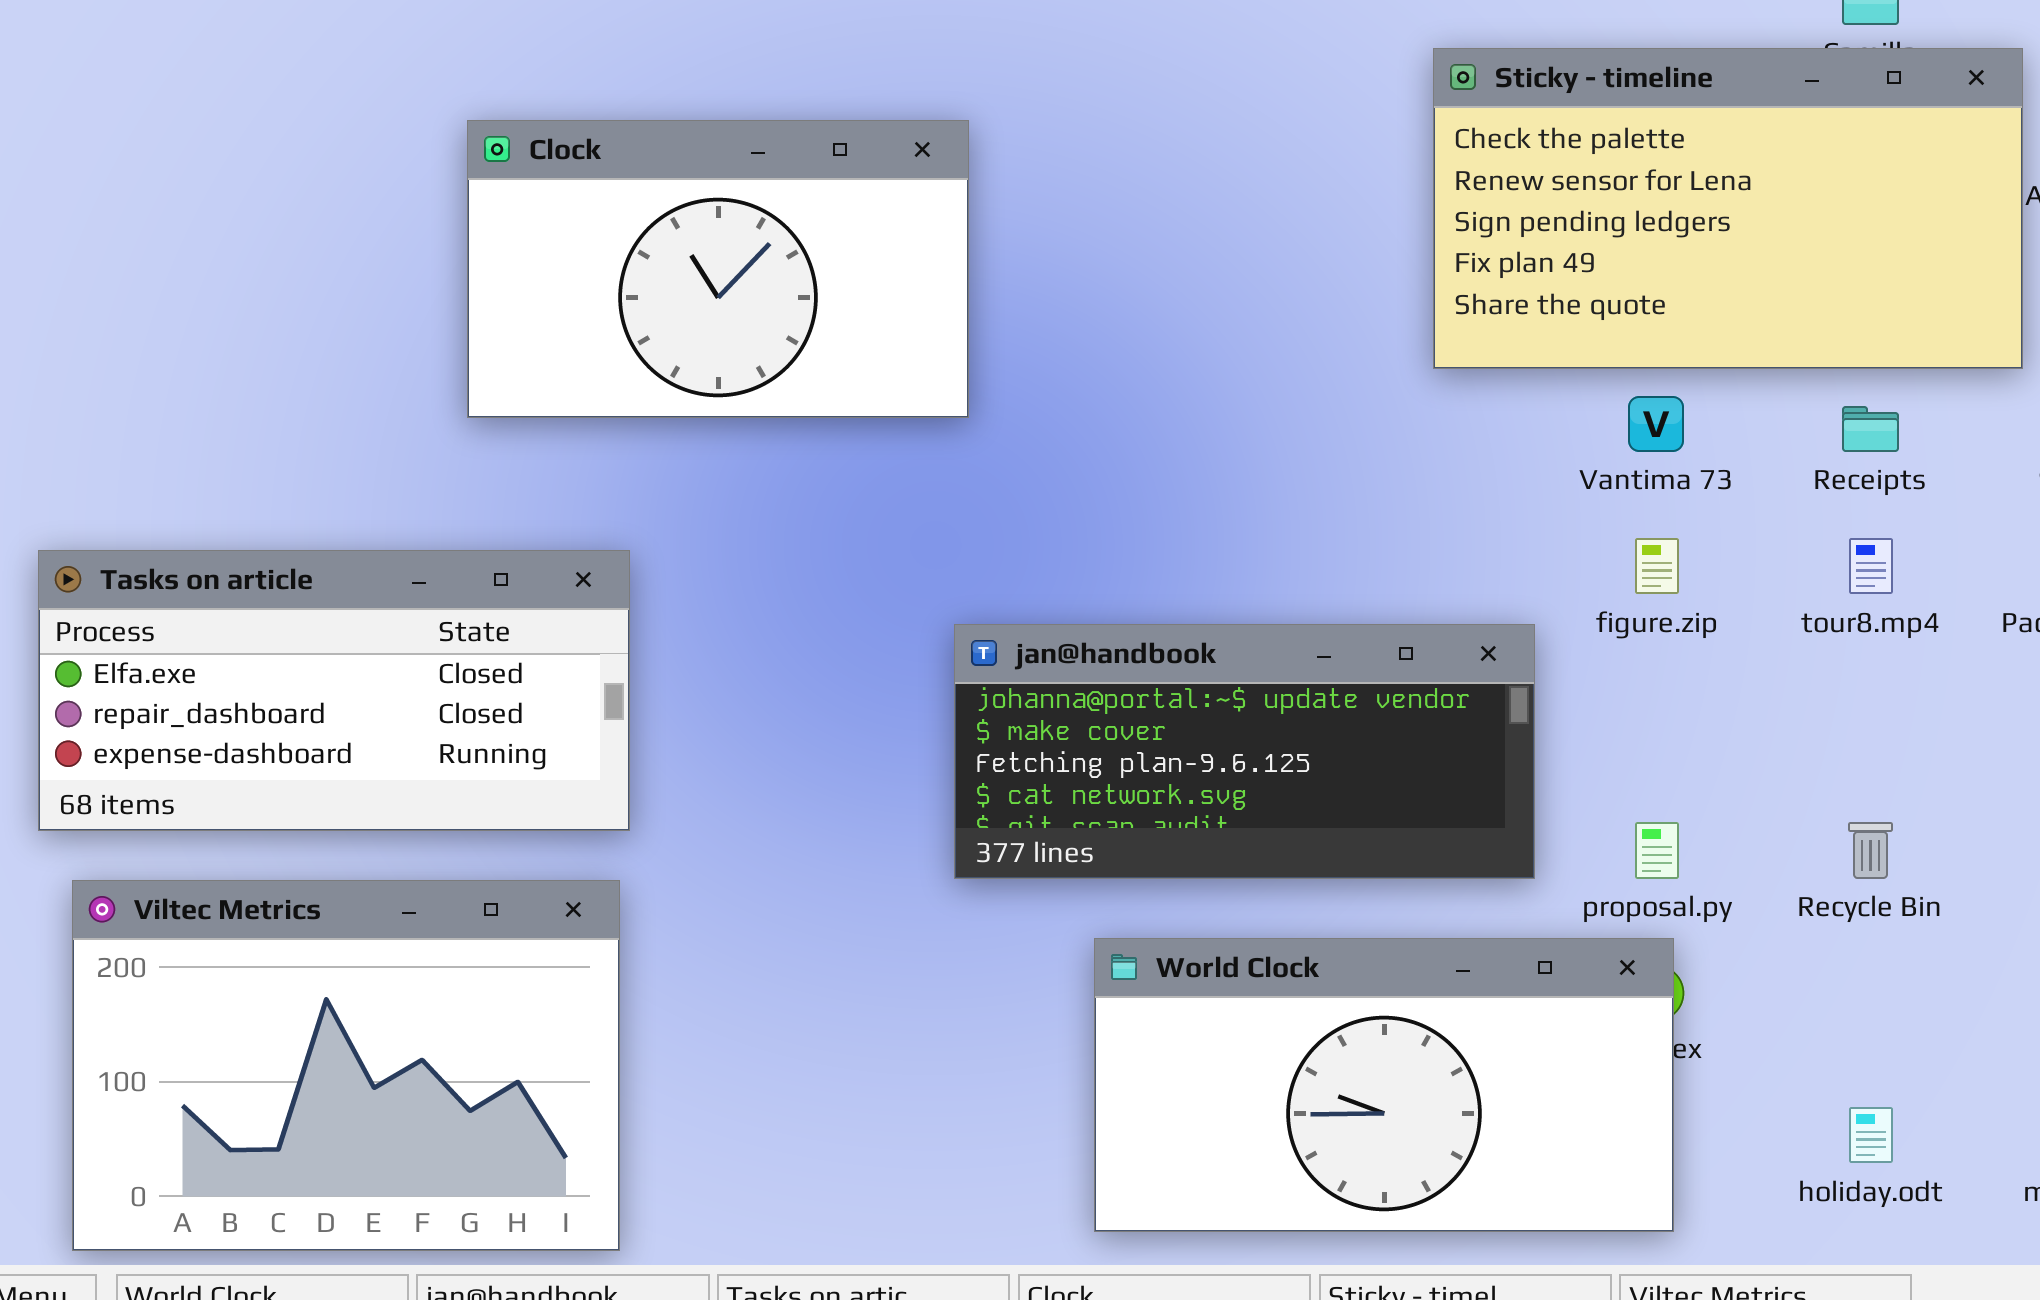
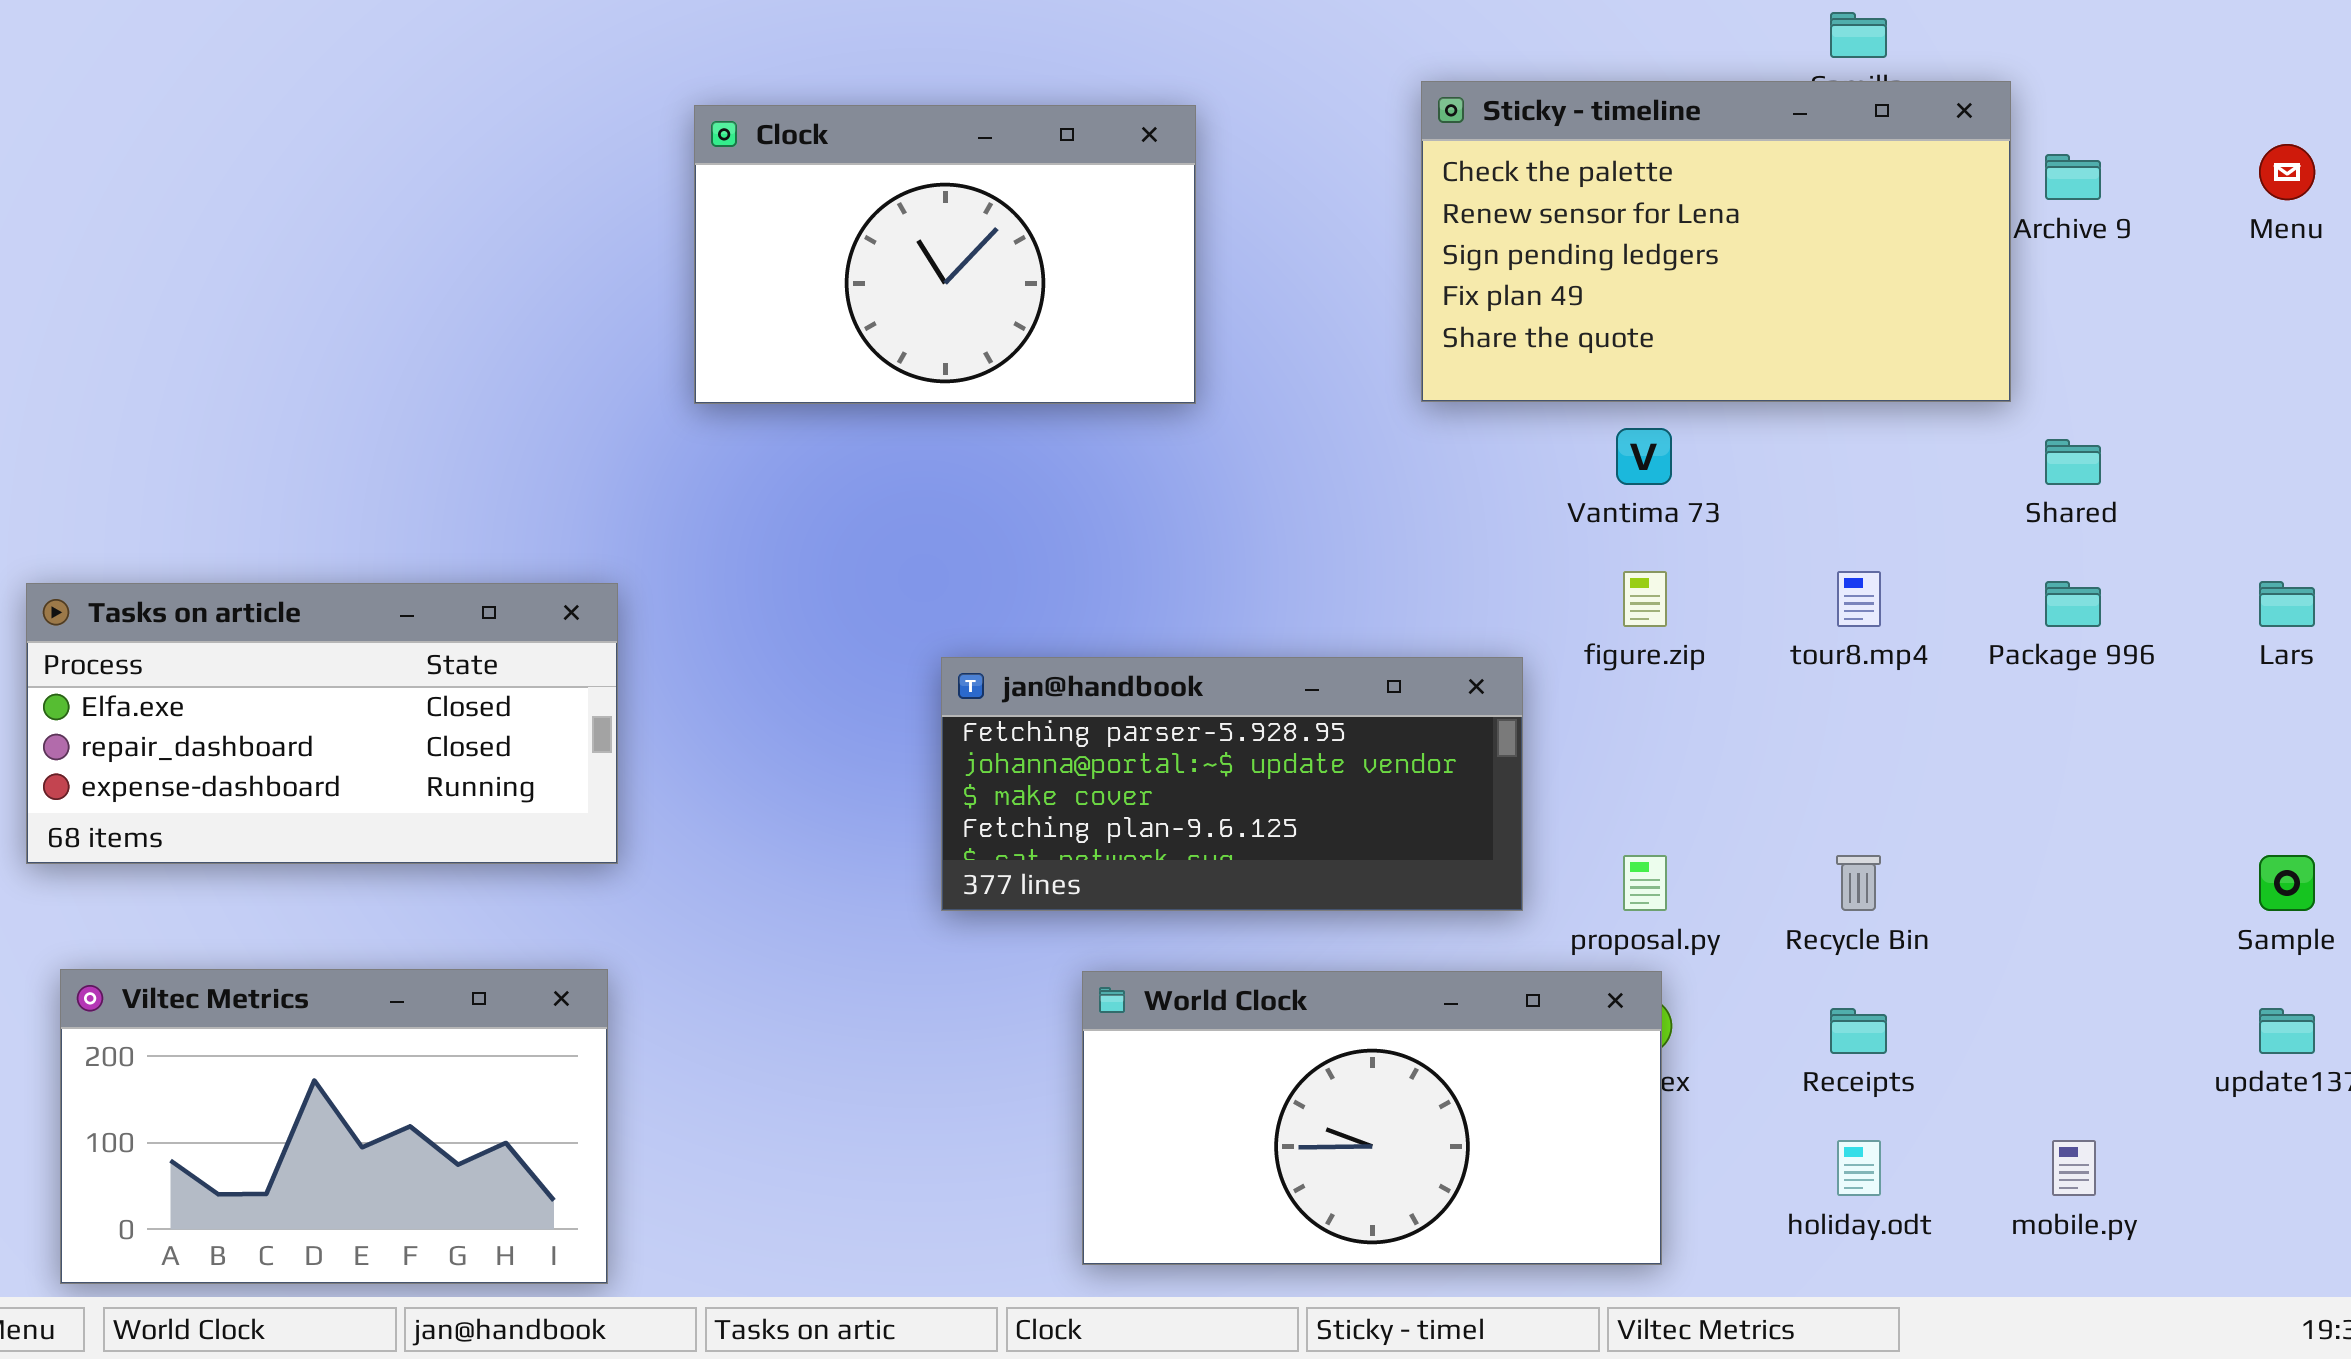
Clock: [467,120,969,418] -> [694,105,1196,404], moved
Receipts: [1842,406,1899,452] -> [1830,1008,1887,1054], moved
jan@handbook: [954,624,1535,879] -> [941,657,1523,911], scrolled up 1 row
Viltec Metrics: [72,880,620,1251] -> [60,969,608,1284], resized

